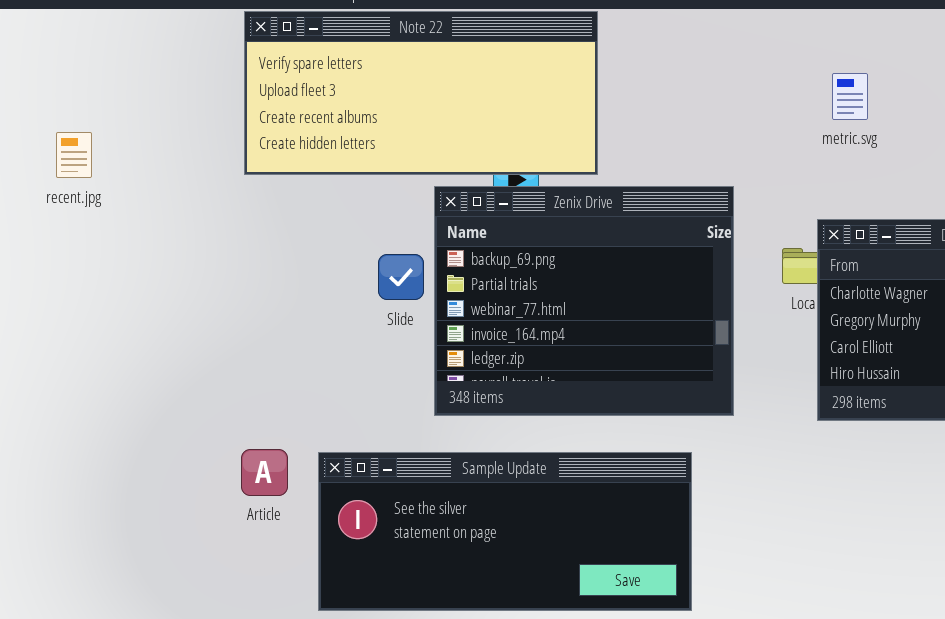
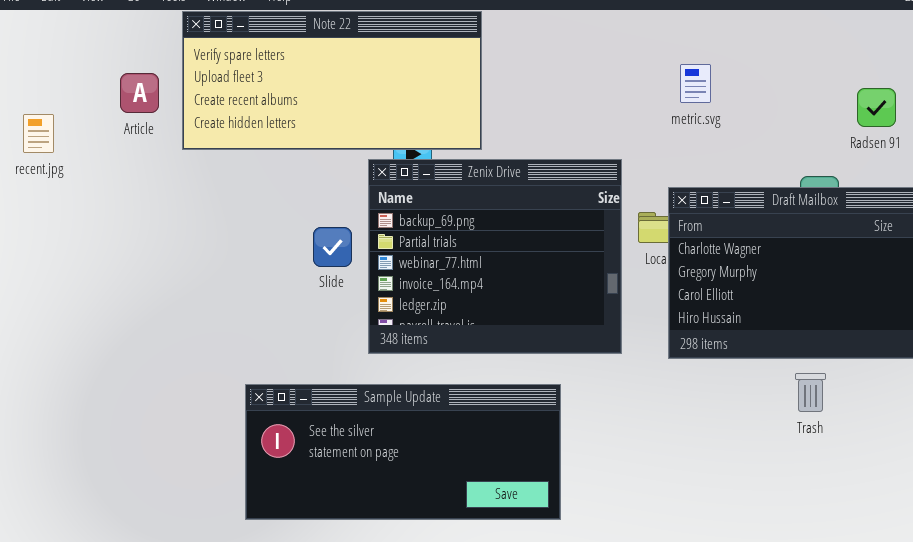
Zenix Drive: [434,186,734,416] -> [368,159,622,354], moved
Slide: [378,254,424,300] -> [313,227,352,267], moved
Article: [241,449,288,496] -> [120,73,159,113], moved

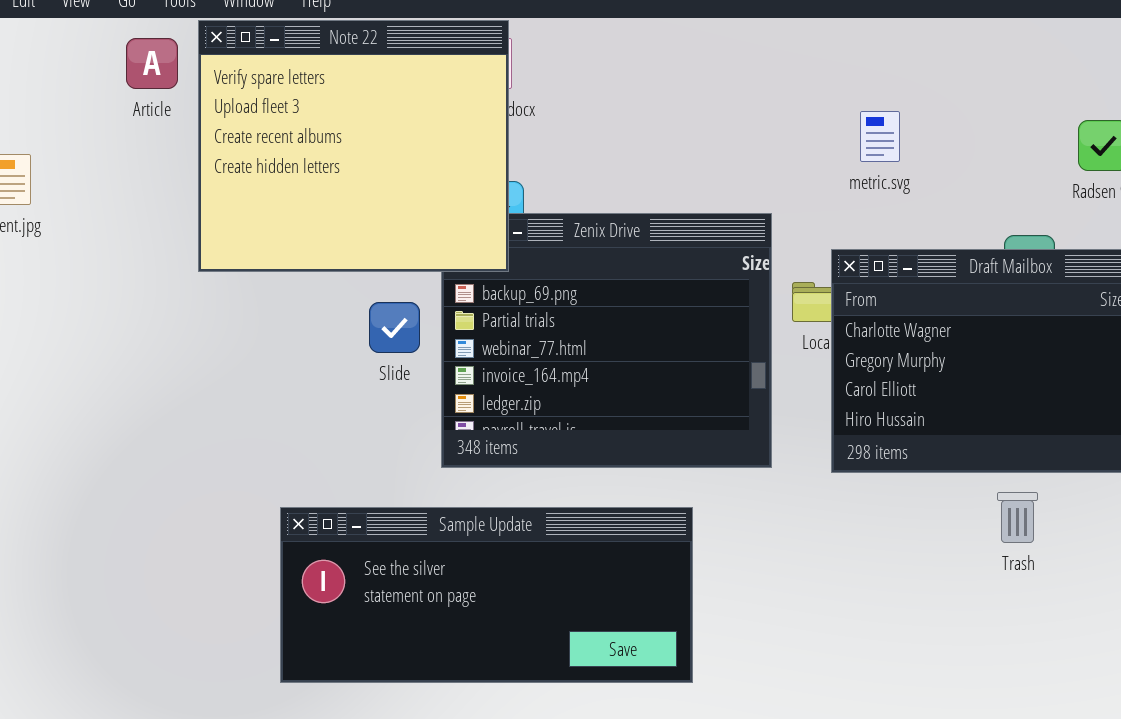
Note 22: [182,11,482,150] -> [198,20,509,272], resized
metric.svg: [680,64,711,103] -> [860,111,900,162], moved
Article: [120,73,159,113] -> [126,38,178,89], moved

